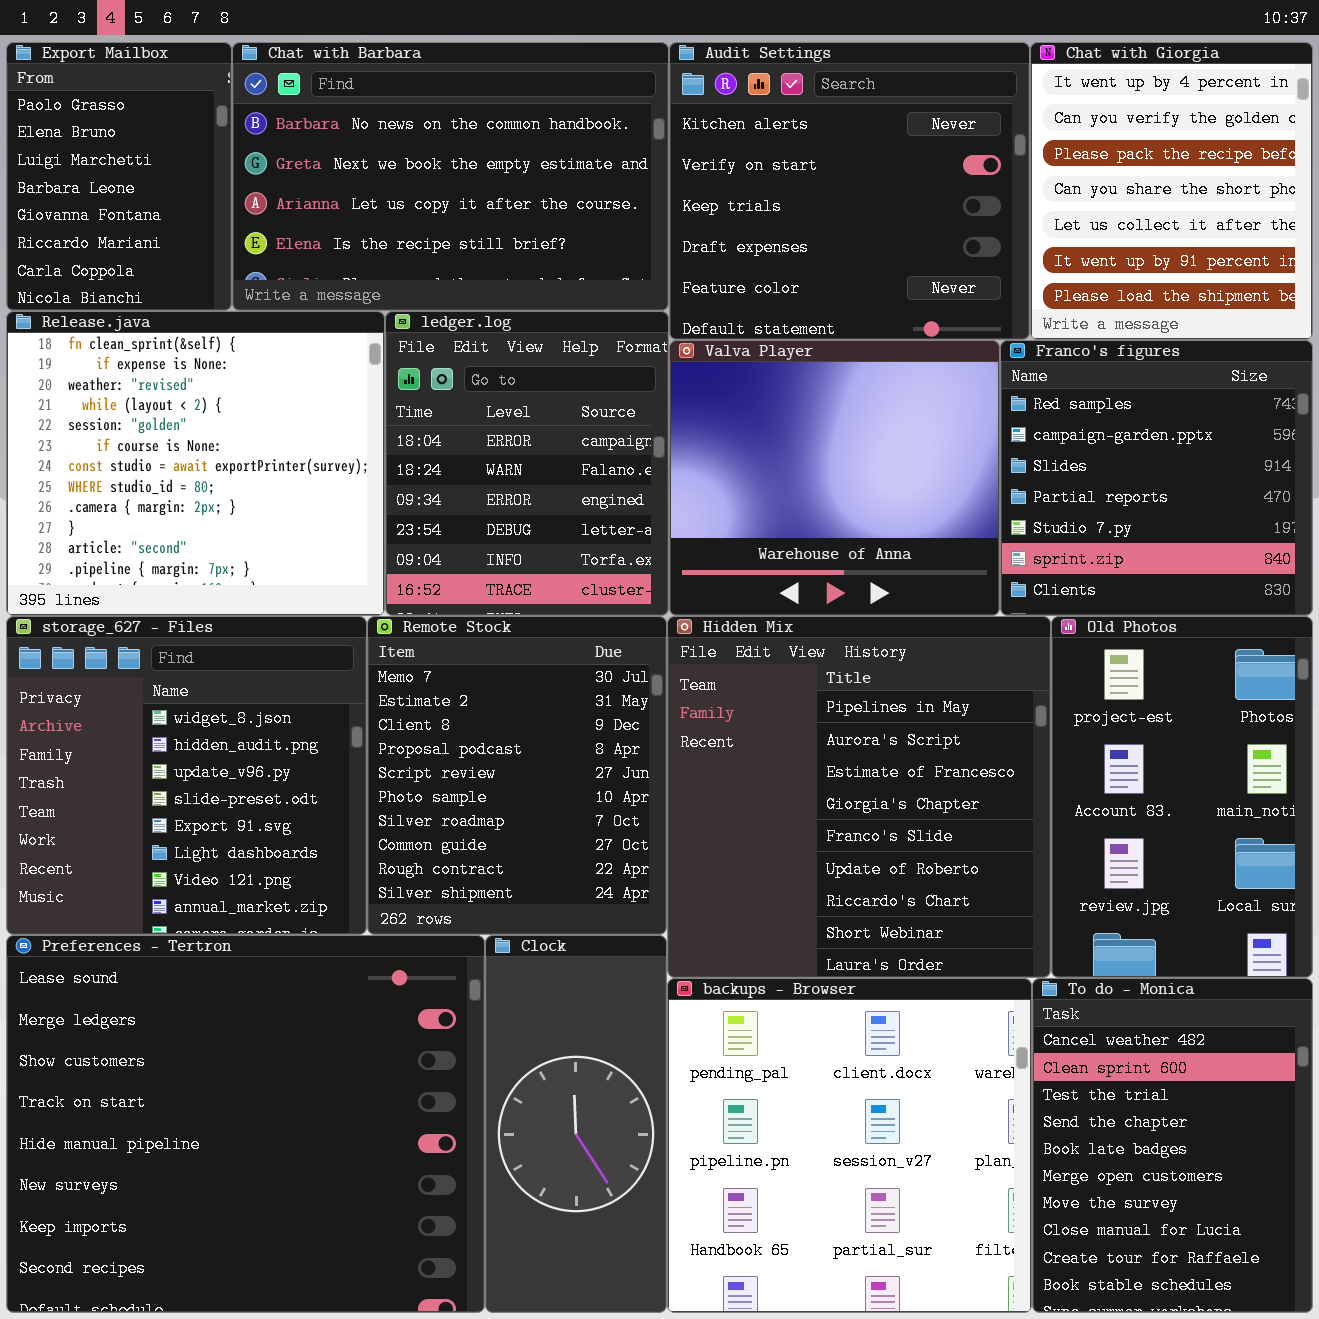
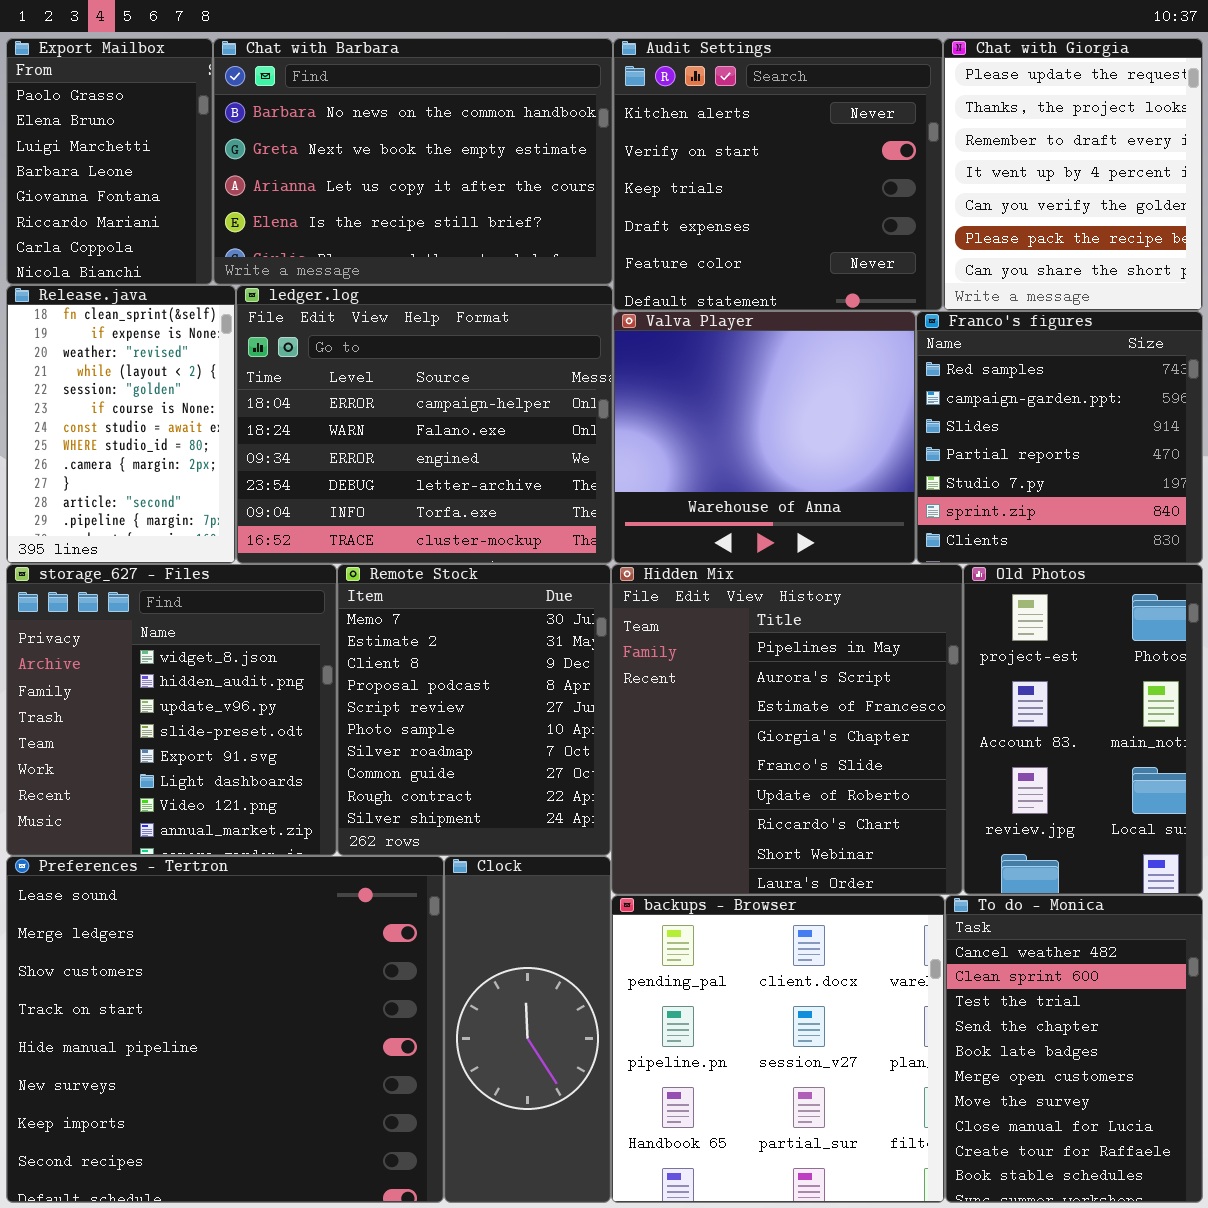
Chat with Giorgia: [1030,42,1313,340] -> [943,38,1203,311], scrolled up 3 rows
Release.java: [6,311,385,616] -> [6,285,236,564], resized
ledger.log: [385,311,669,616] -> [236,285,613,564], resized

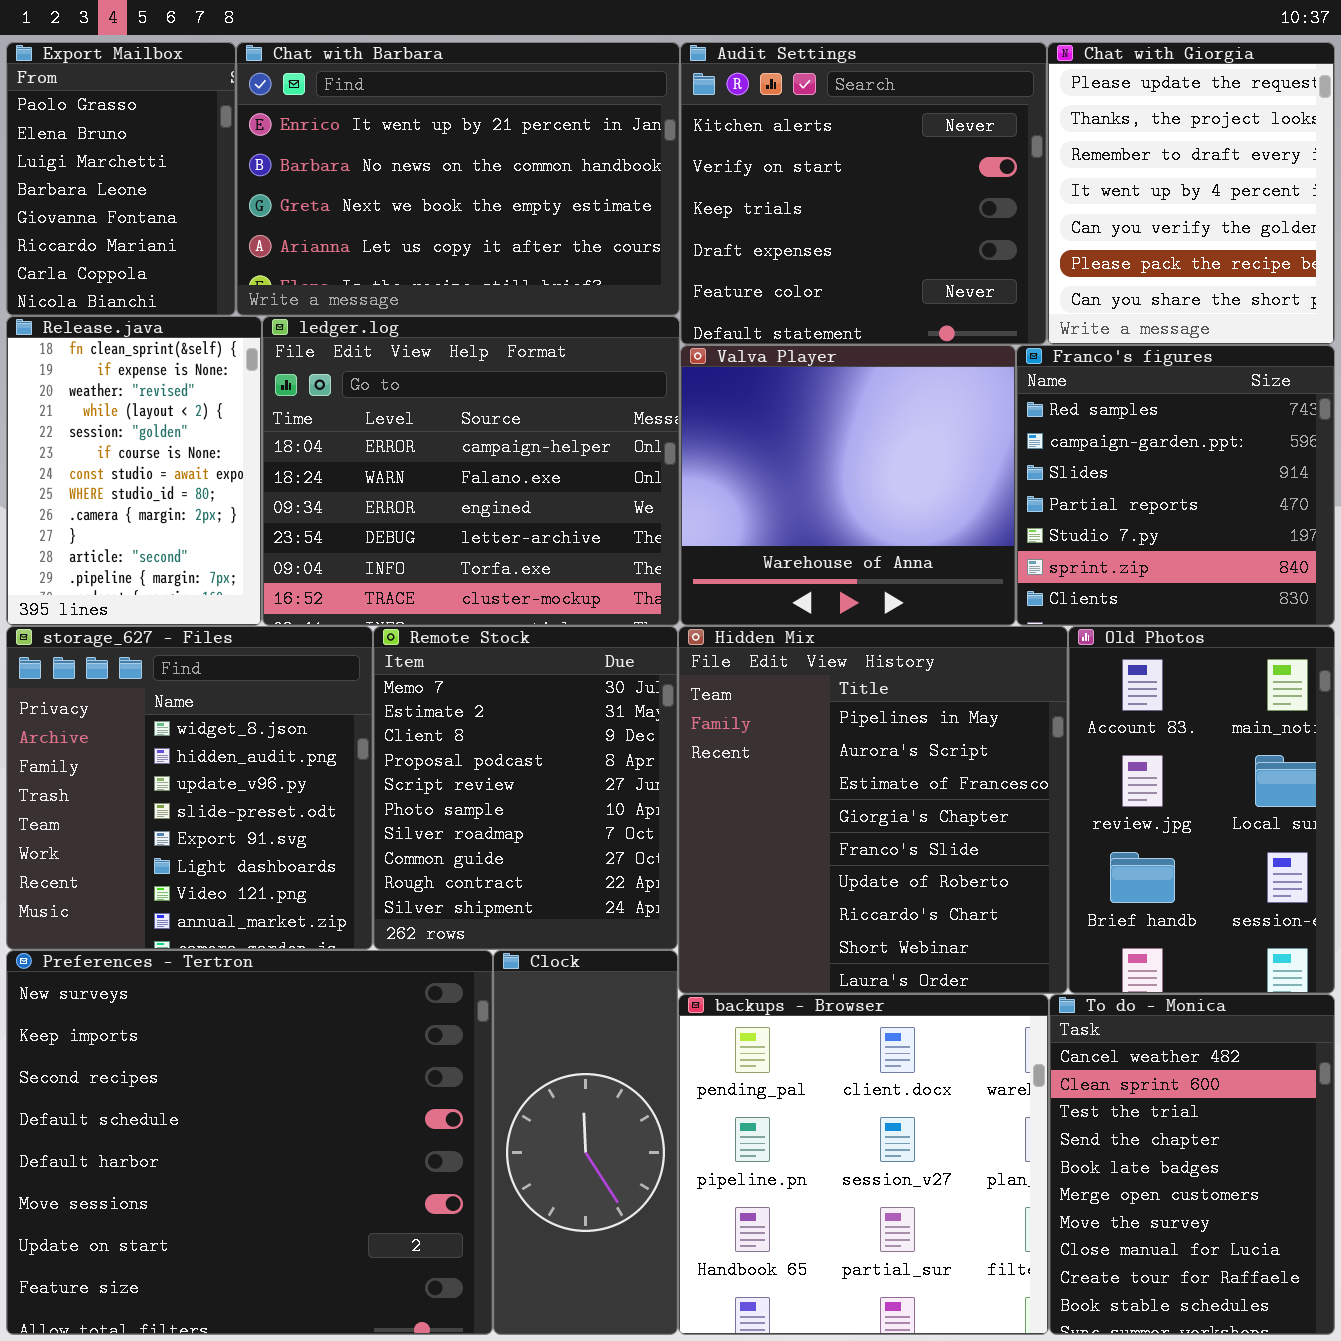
Chat with Barbara: [213,38,613,285] -> [236,42,680,316], scrolled up 1 row
Old Photos: [963,564,1203,895] -> [1068,626,1335,994], scrolled down 1 row
Preferences - Tertron: [6,856,444,1203] -> [6,950,493,1335], scrolled down 5 rows

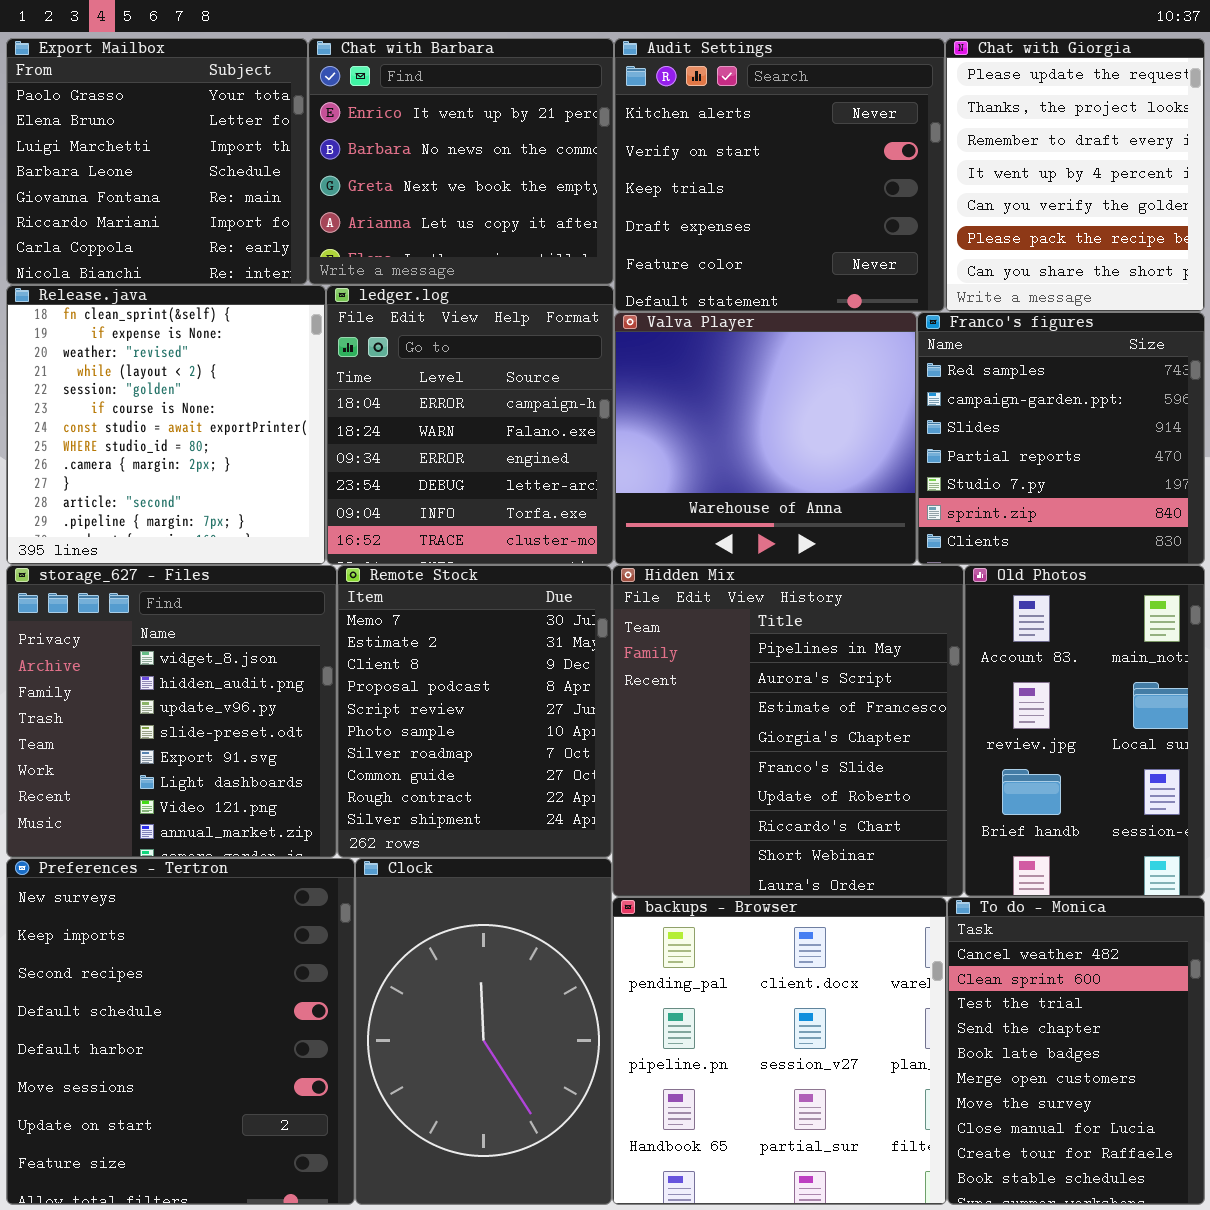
Export Mailbox: [6,42,236,316] -> [6,38,308,285], resized
Chat with Barbara: [236,42,680,316] -> [308,38,614,285], resized
Release.java: [6,316,262,626] -> [6,285,326,565], resized
ledger.log: [262,316,680,626] -> [326,285,614,565], resized
Preferences - Tertron: [6,950,493,1335] -> [6,858,355,1205], resized
Clock: [493,950,678,1335] -> [355,858,612,1205], resized

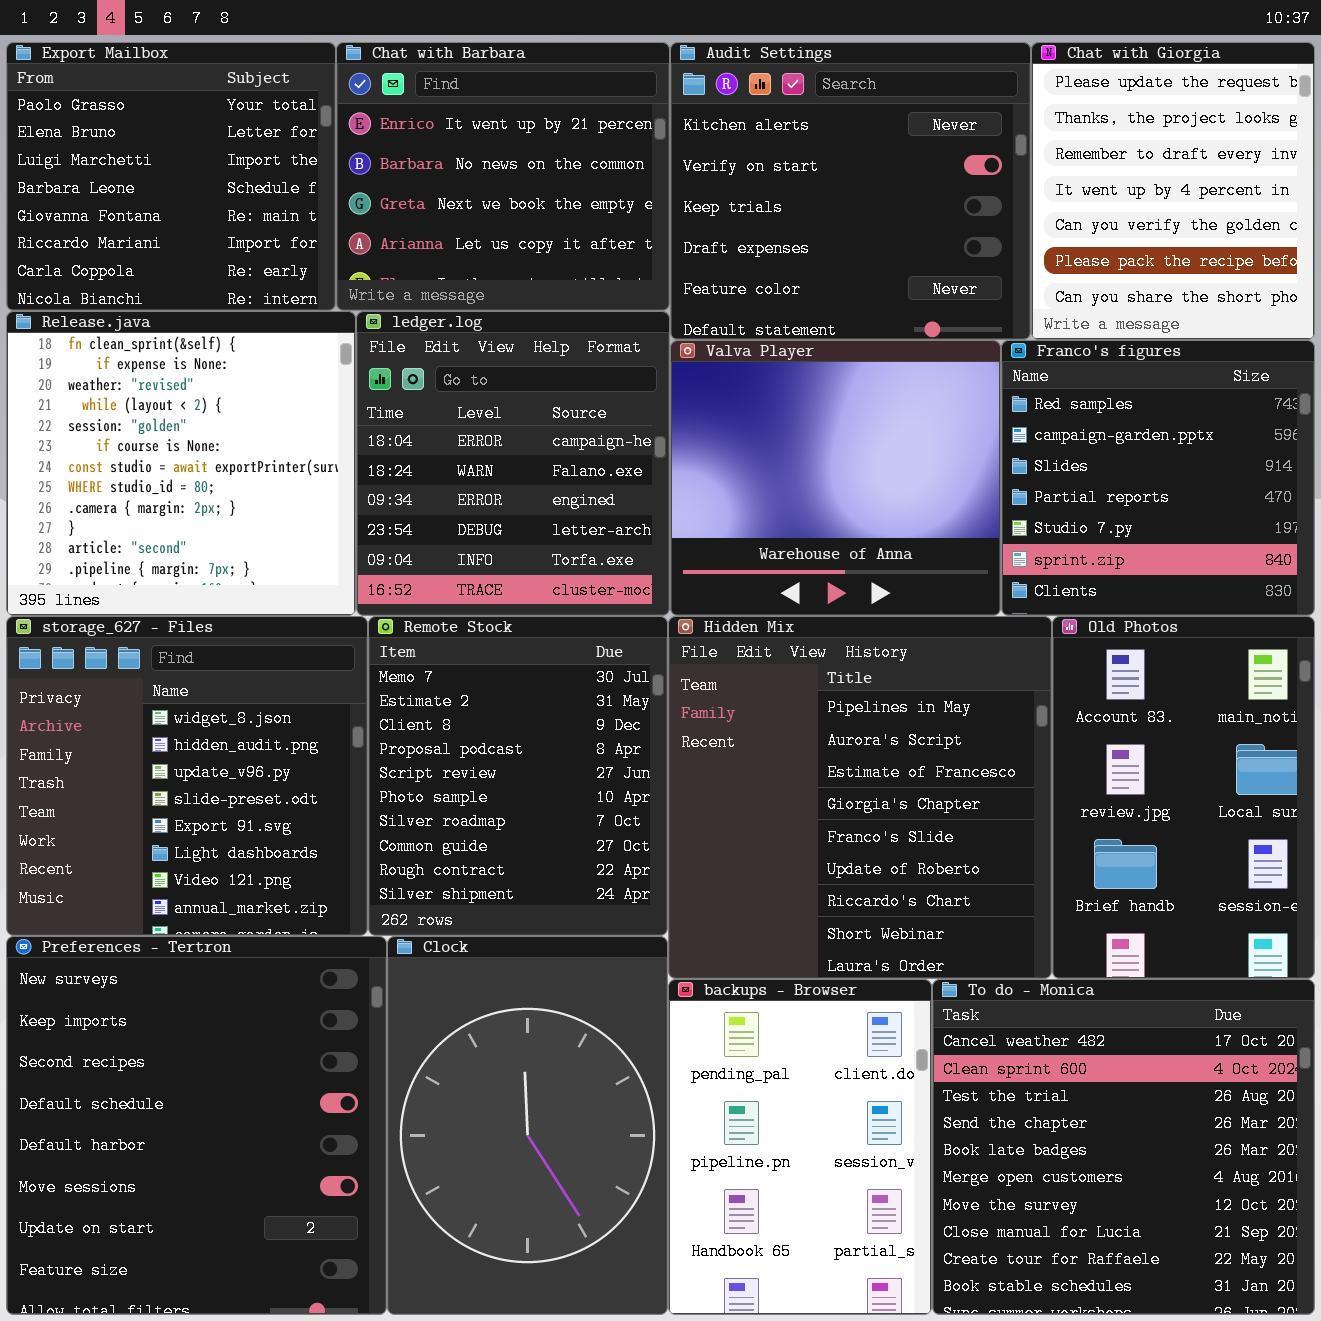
backups - Browser: [612,897,947,1205] -> [668,979,932,1315], resized
To do - Monica: [947,897,1205,1205] -> [932,979,1315,1315], resized

